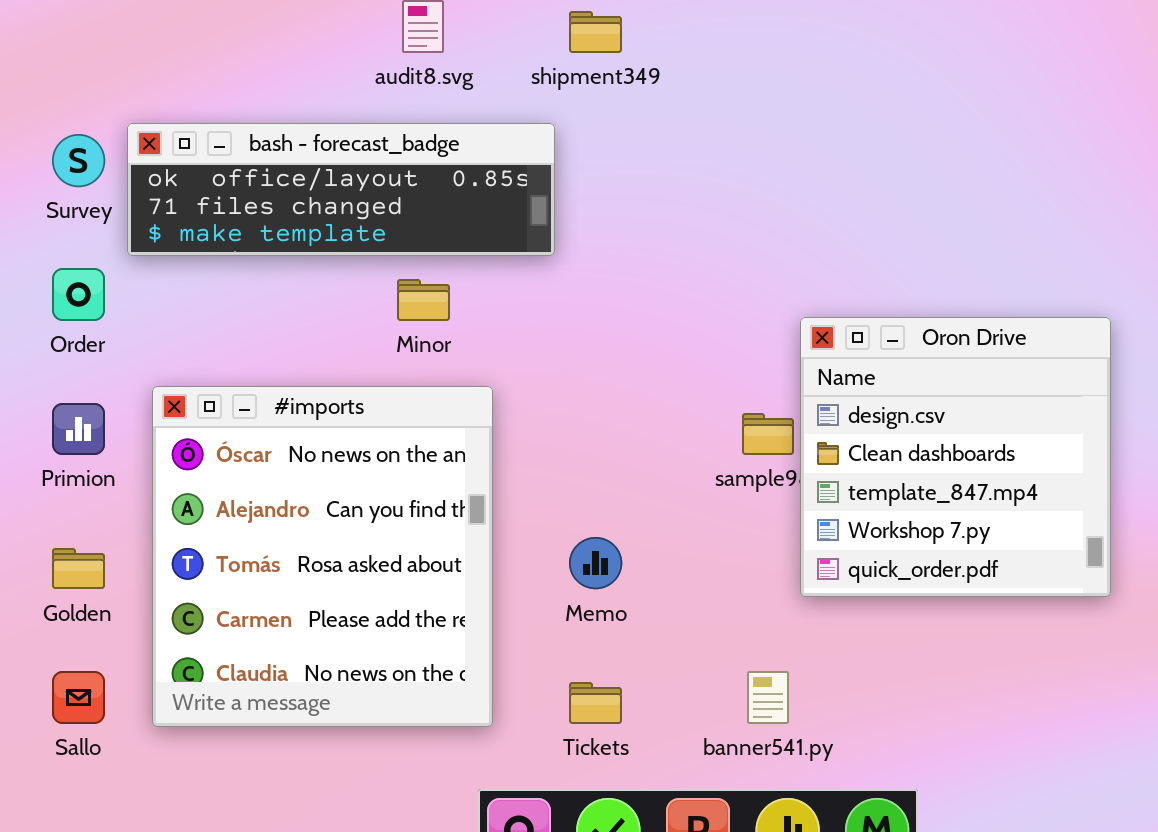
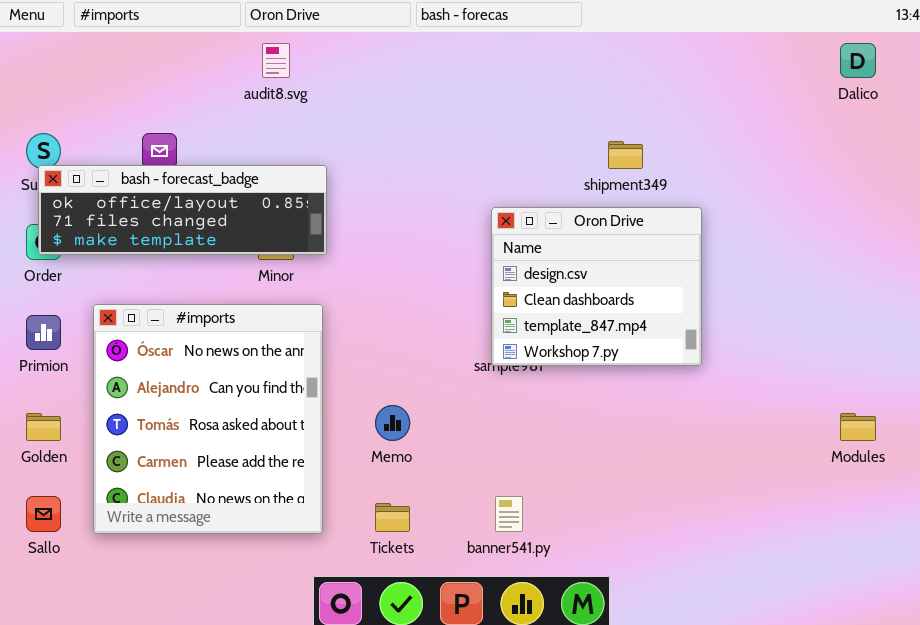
shipment349: [569,11,622,53] -> [608,141,643,169], moved
bash - forecast_badge: [127,123,555,256] -> [38,165,327,255], moved
Oron Drive: [800,317,1111,597] -> [491,207,702,366], moved, resized

